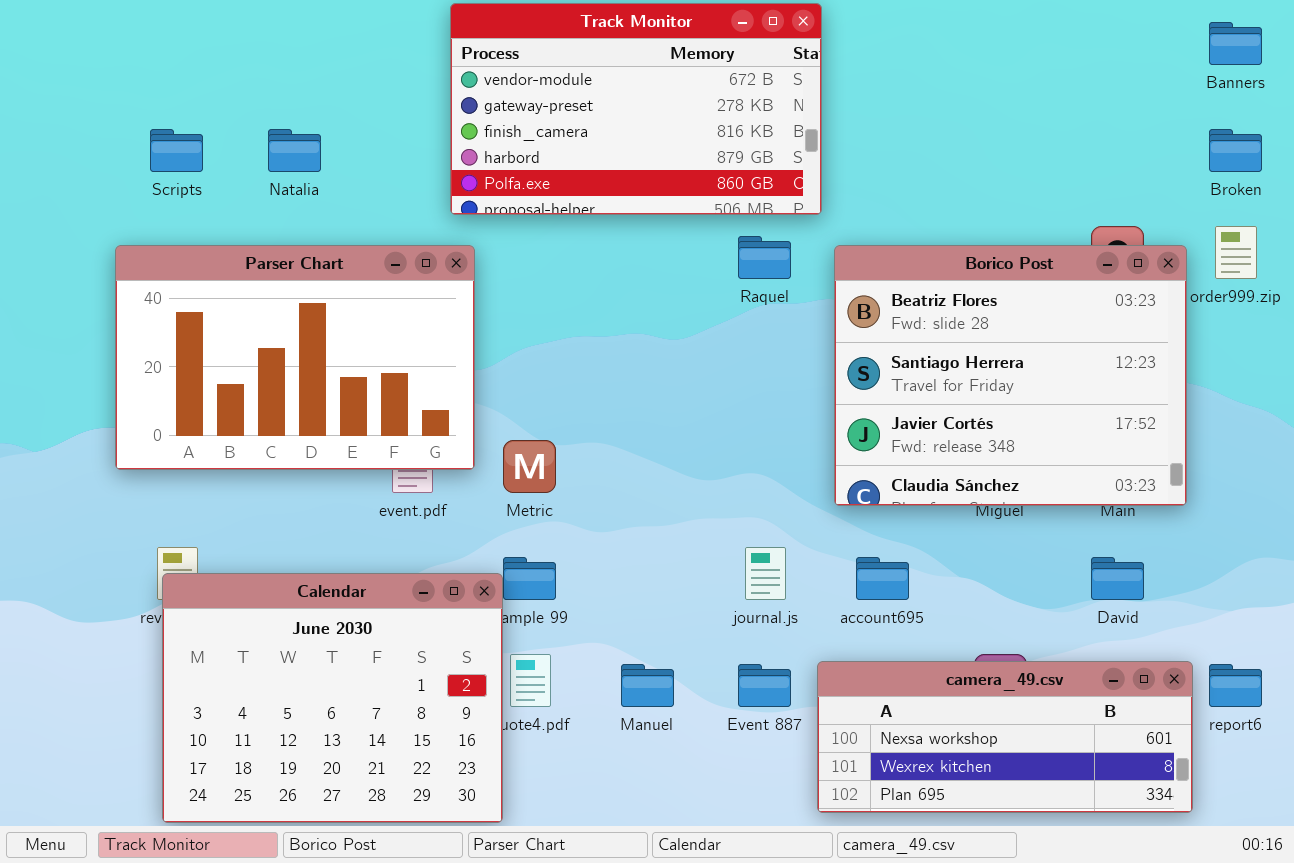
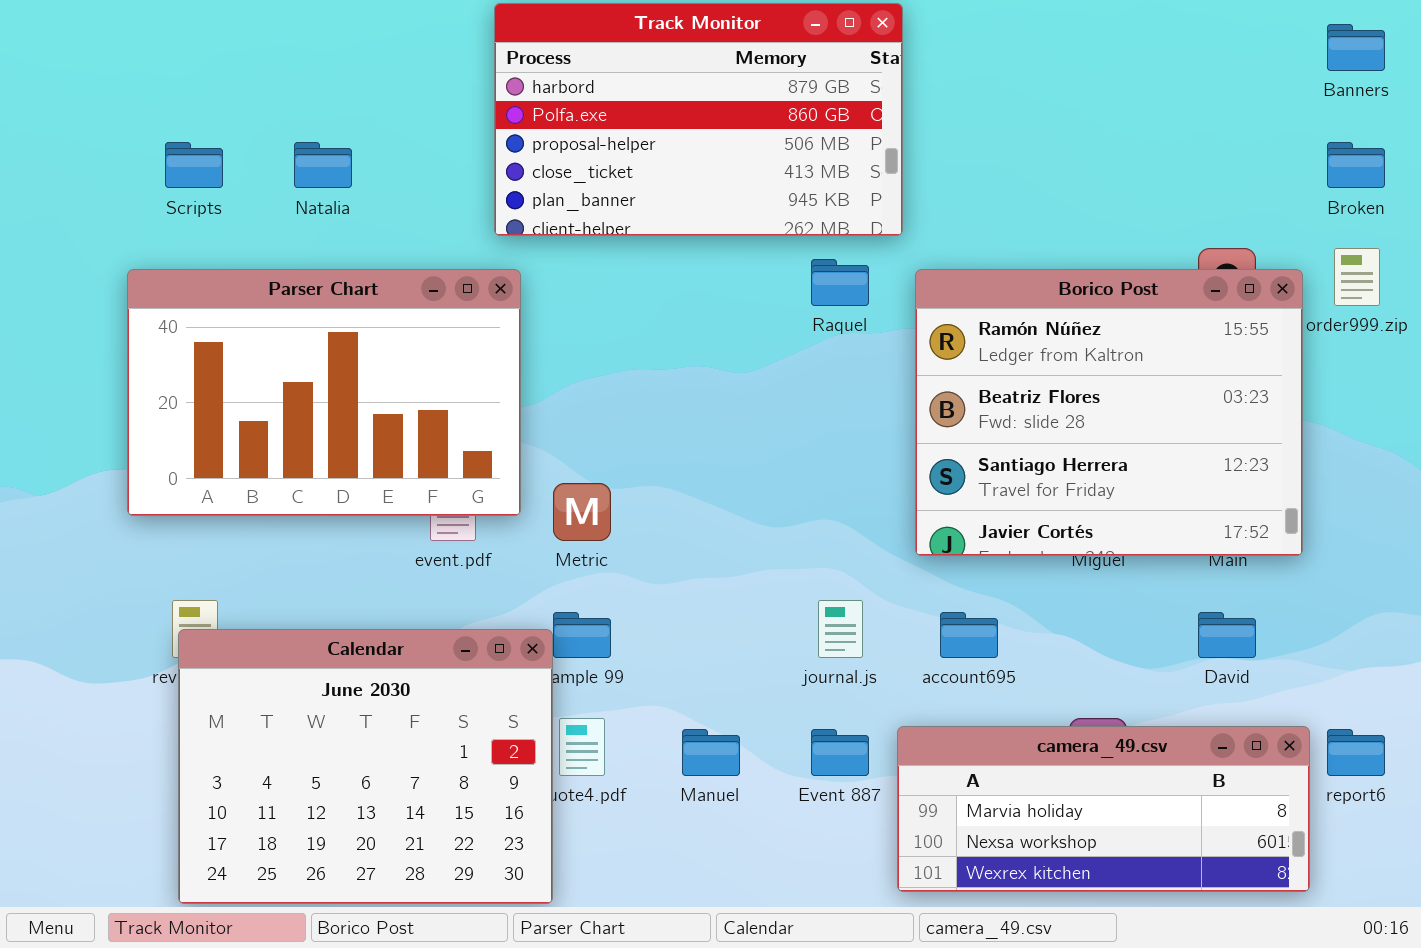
Track Monitor: [450,3,822,215] -> [494,3,903,236], scrolled down 3 rows
Borico Post: [834,245,1187,506] -> [915,269,1303,556], scrolled up 1 row
camera_49.csv: [817,661,1193,813] -> [897,726,1310,892], scrolled up 1 row

